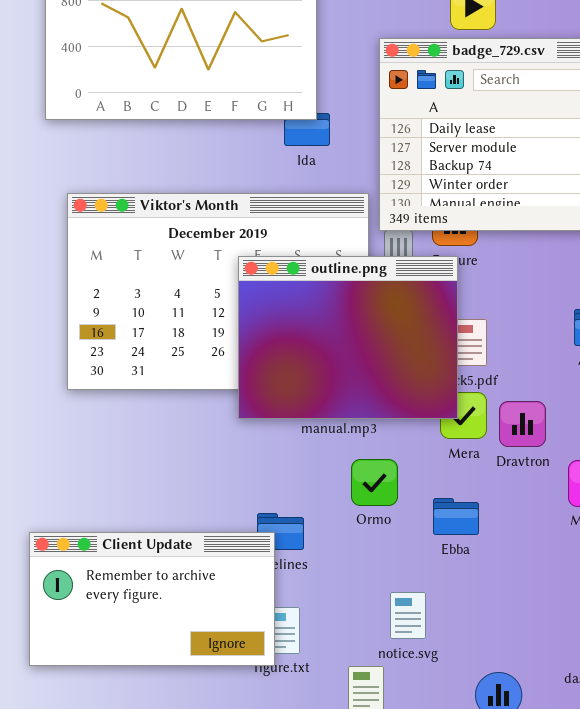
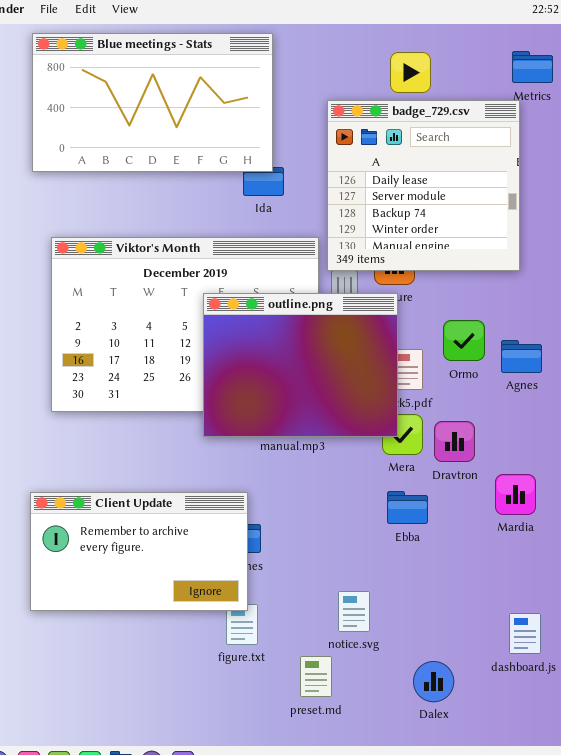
Ormo: [351,459,398,506] -> [443,320,485,361], moved
Ebba: [433,498,479,535] -> [387,491,428,524], moved
Client Update: [29,532,275,666] -> [30,492,248,611], moved

